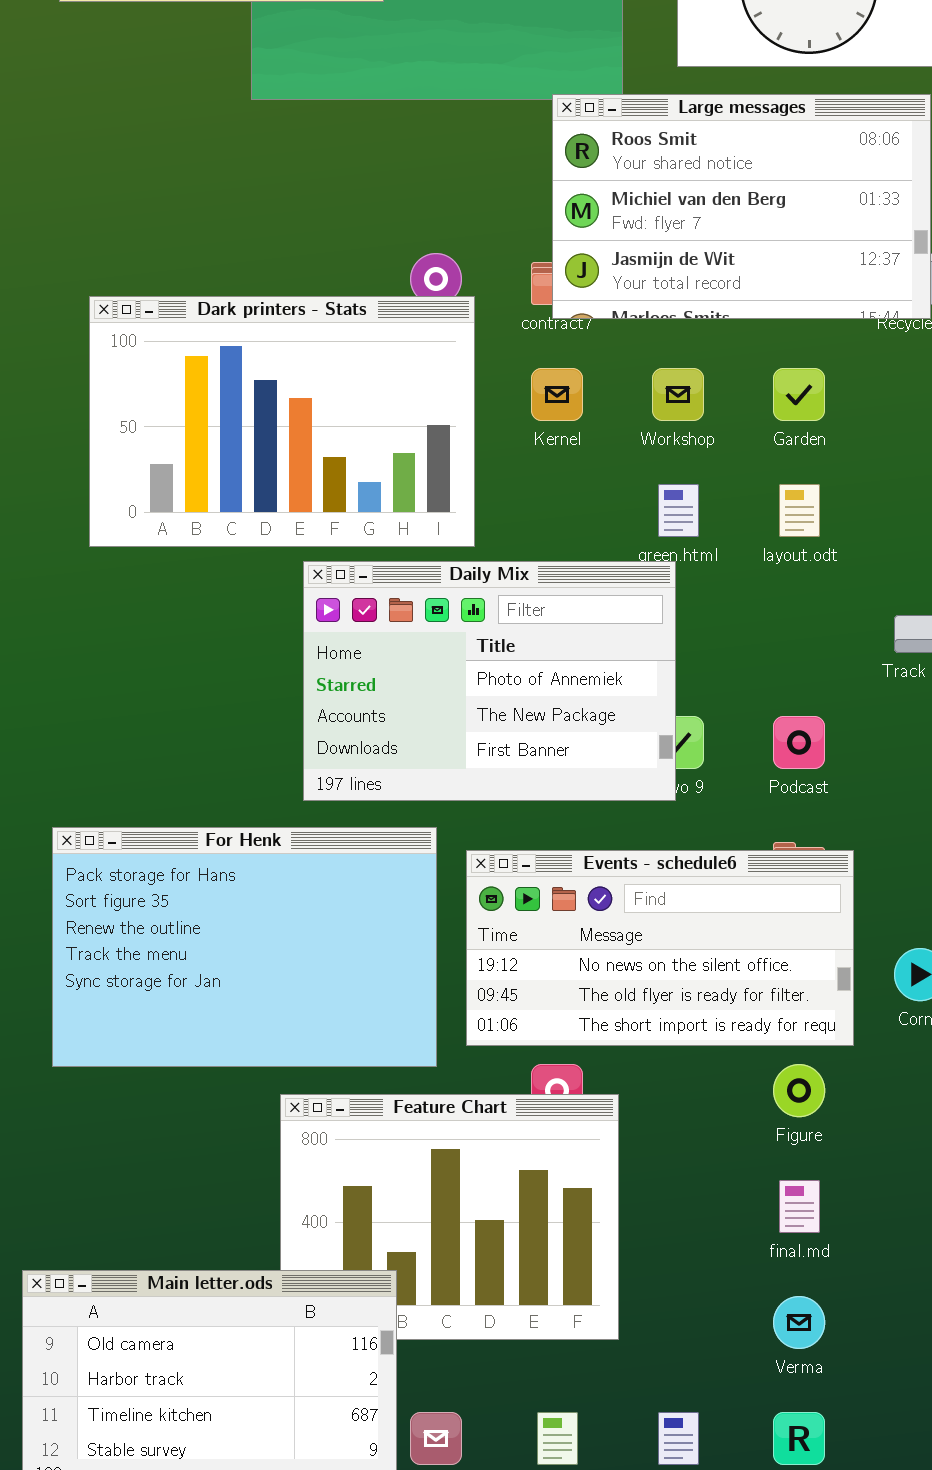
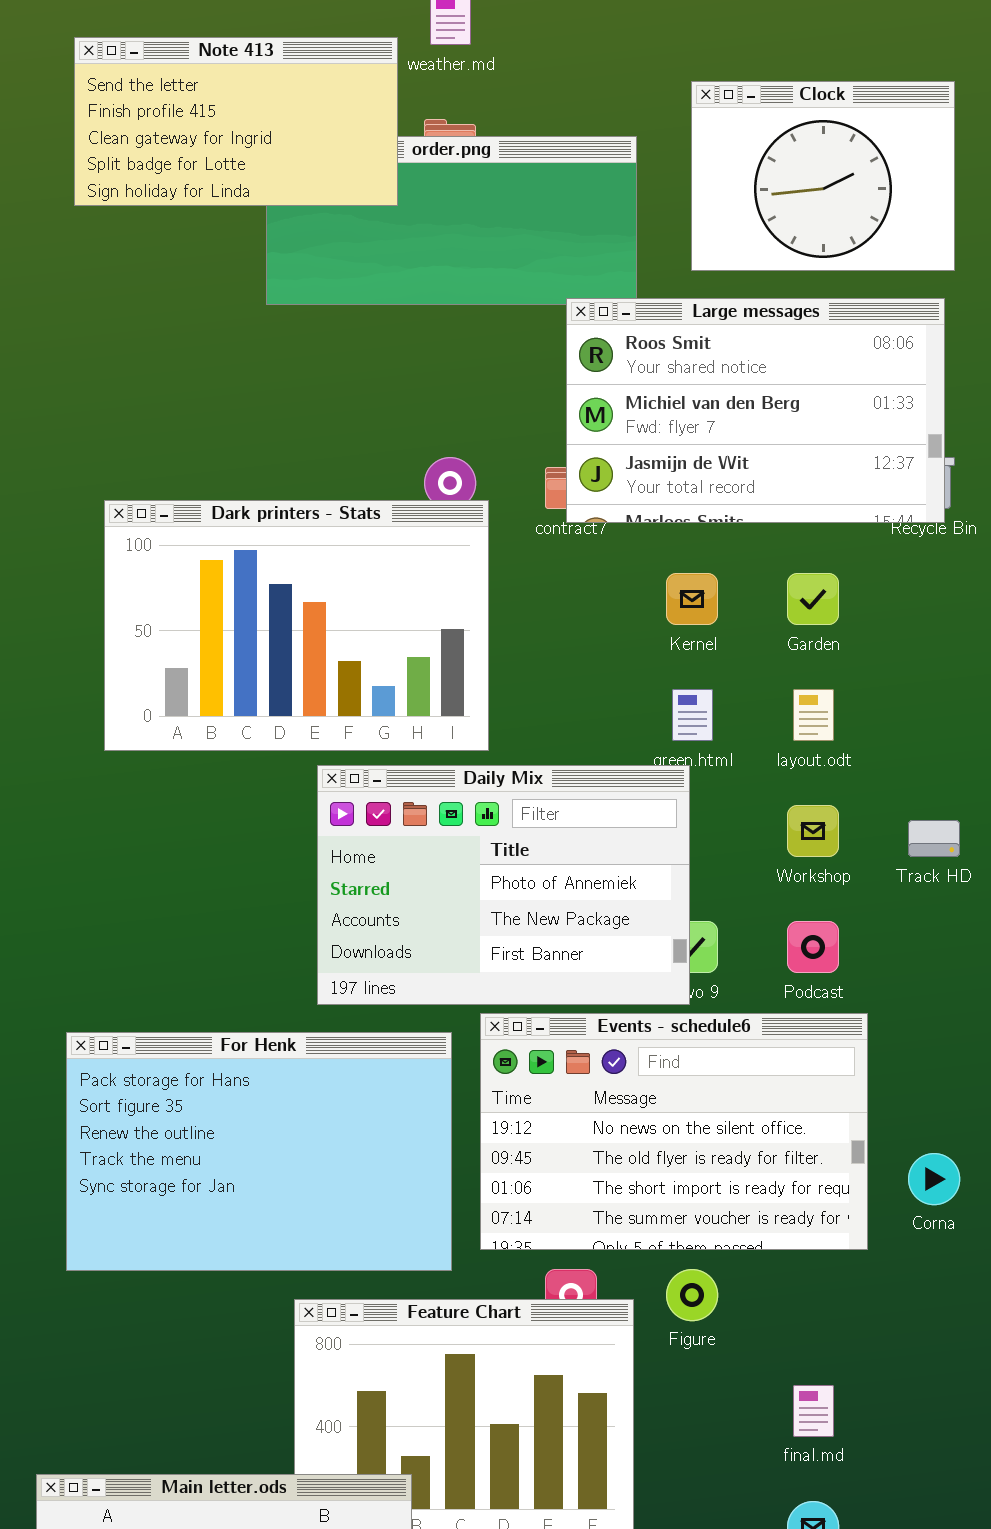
Kernel: [531,368,583,421] -> [666,573,718,625], moved
Workshop: [652,368,704,421] -> [787,805,839,857], moved
Events - schedule6: [466,850,854,1046] -> [480,1013,868,1250], resized
Figure: [773,1064,825,1117] -> [666,1269,718,1321], moved

